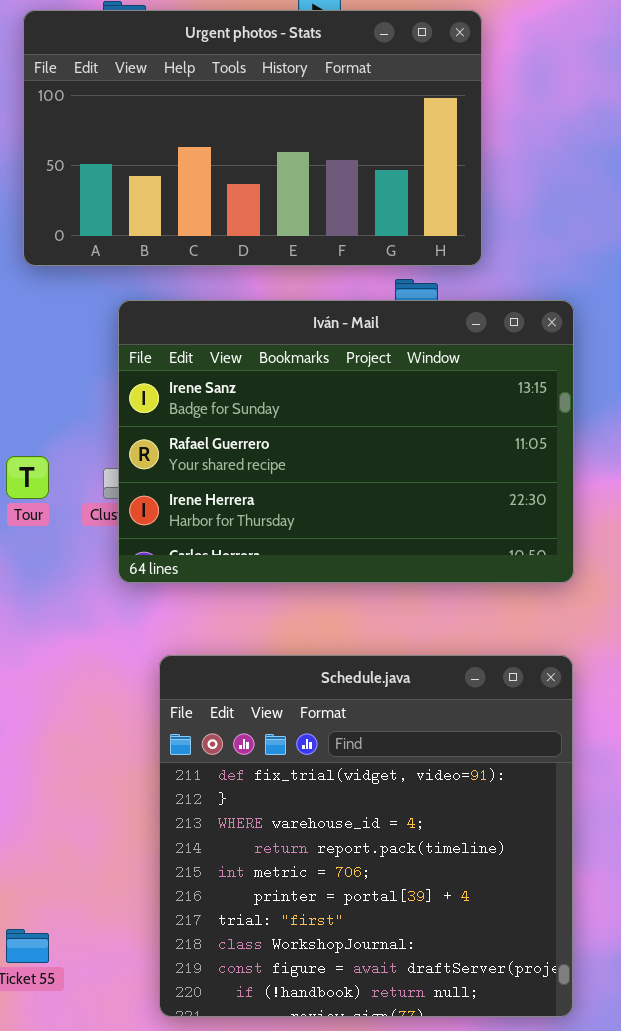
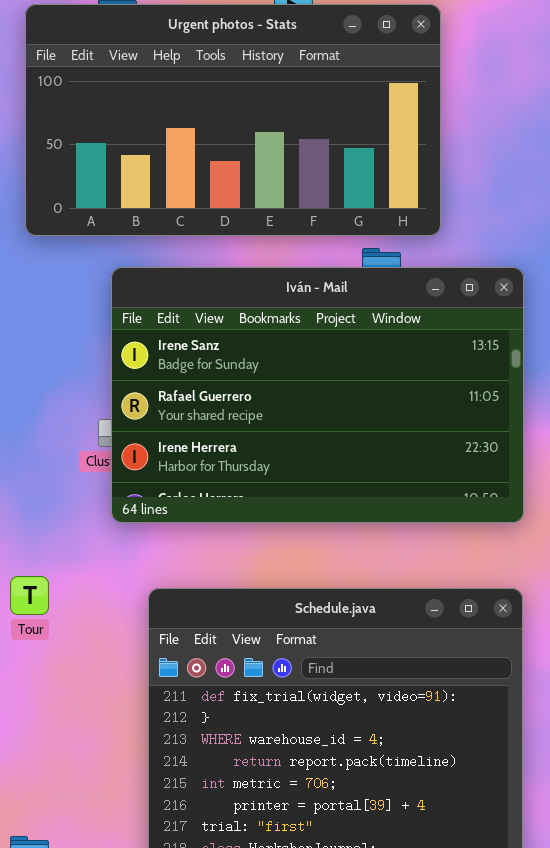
Tour: [6,456,49,499] -> [10,576,49,615], moved

